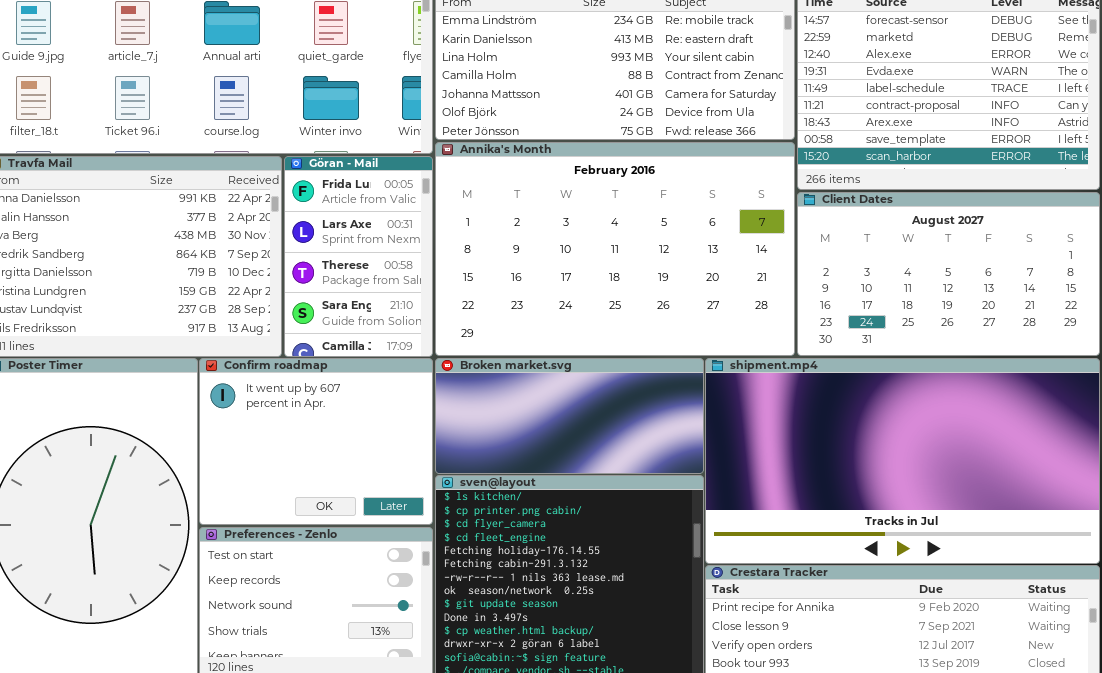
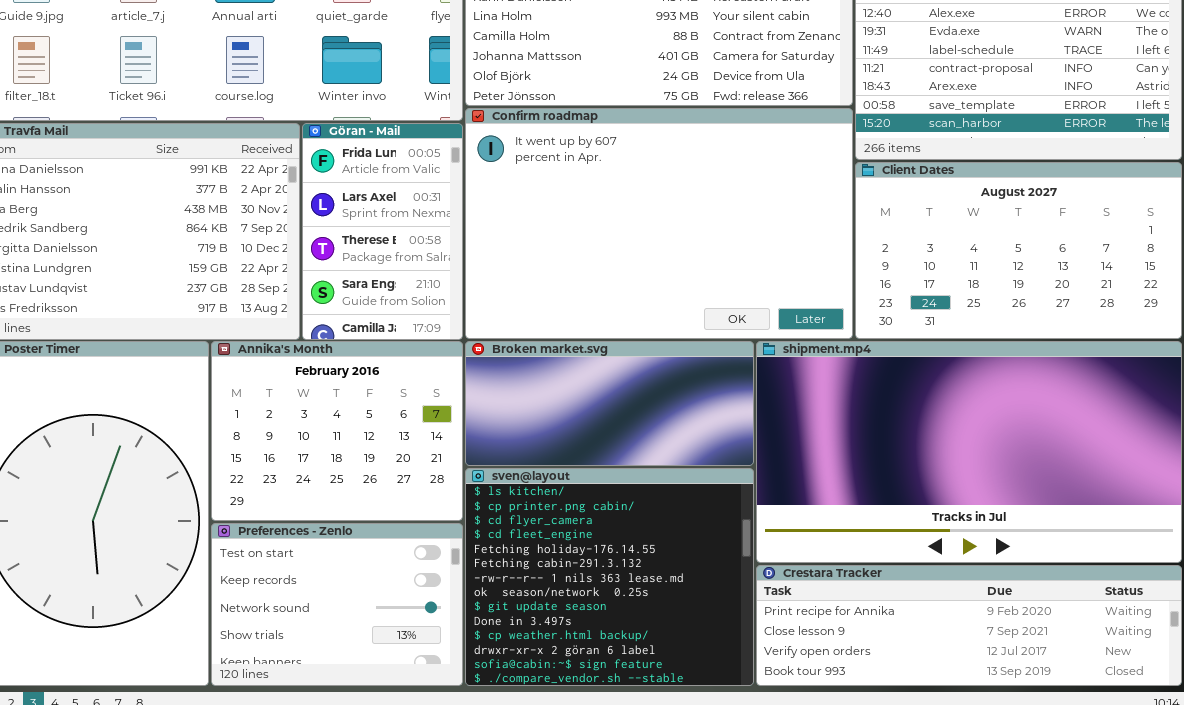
Annika's Month: [435,142,795,356] -> [211,341,463,521], moved, resized
Confirm roadmap: [199,358,433,525] -> [465,108,853,339], moved, resized

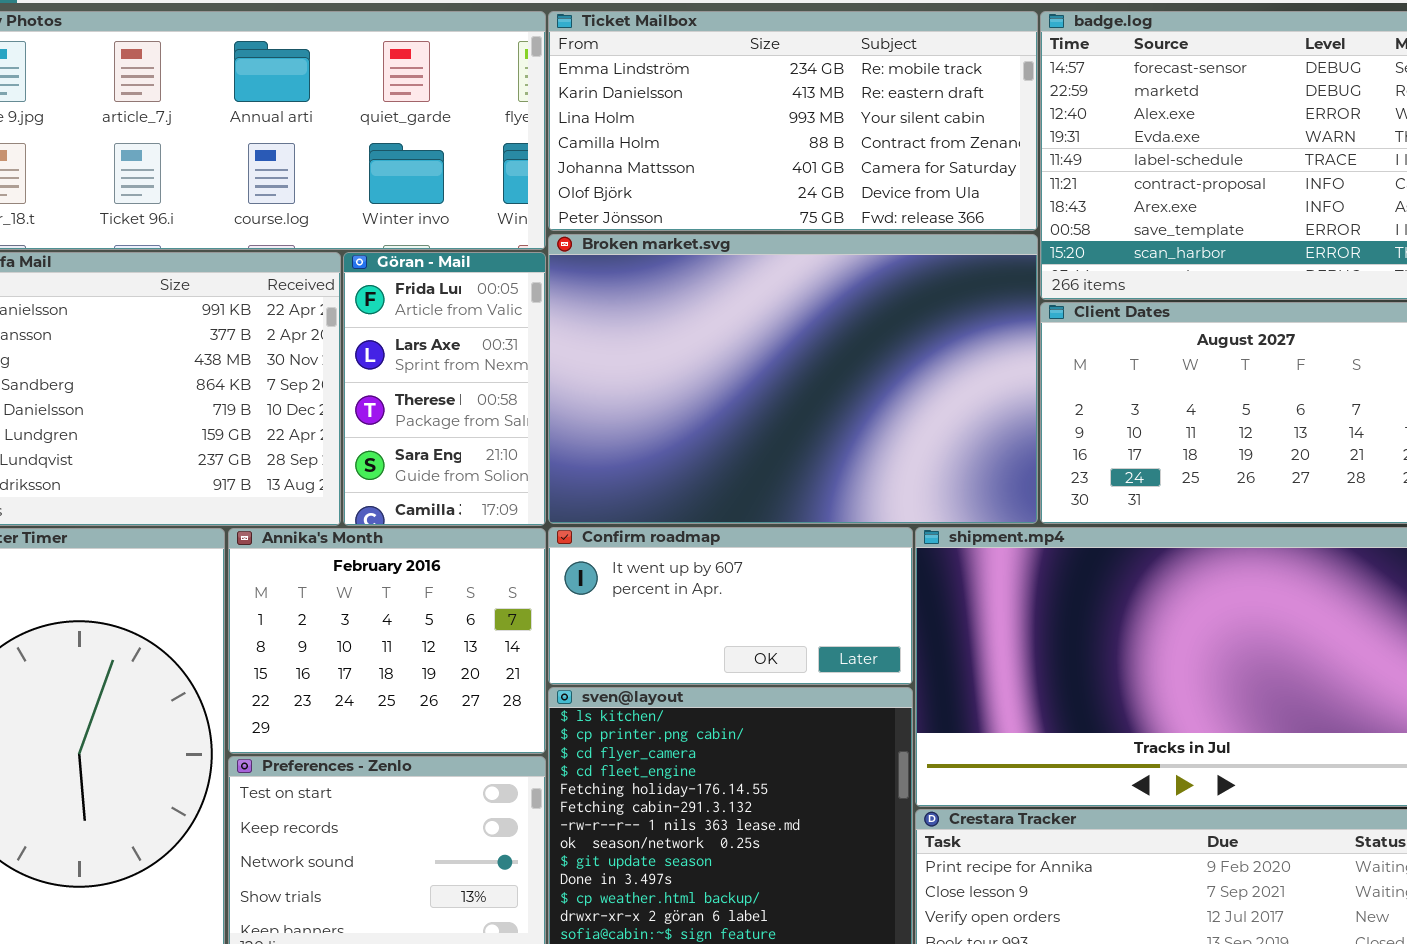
Confirm roadmap: [465,108,853,339] -> [548,527,913,685], moved, resized
Broken market.svg: [465,341,754,466] -> [548,234,1038,524], moved, resized

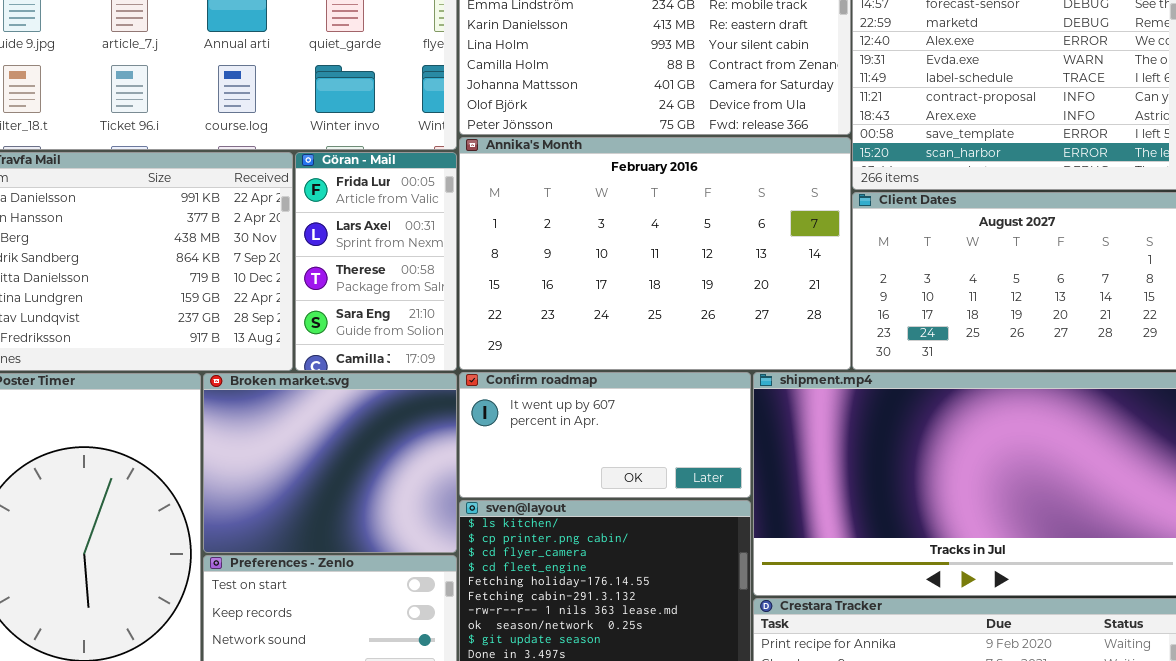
Broken market.svg: [548,234,1038,524] -> [203,373,457,553], moved, resized
Annika's Month: [228,528,546,754] -> [459,137,851,370], moved, resized

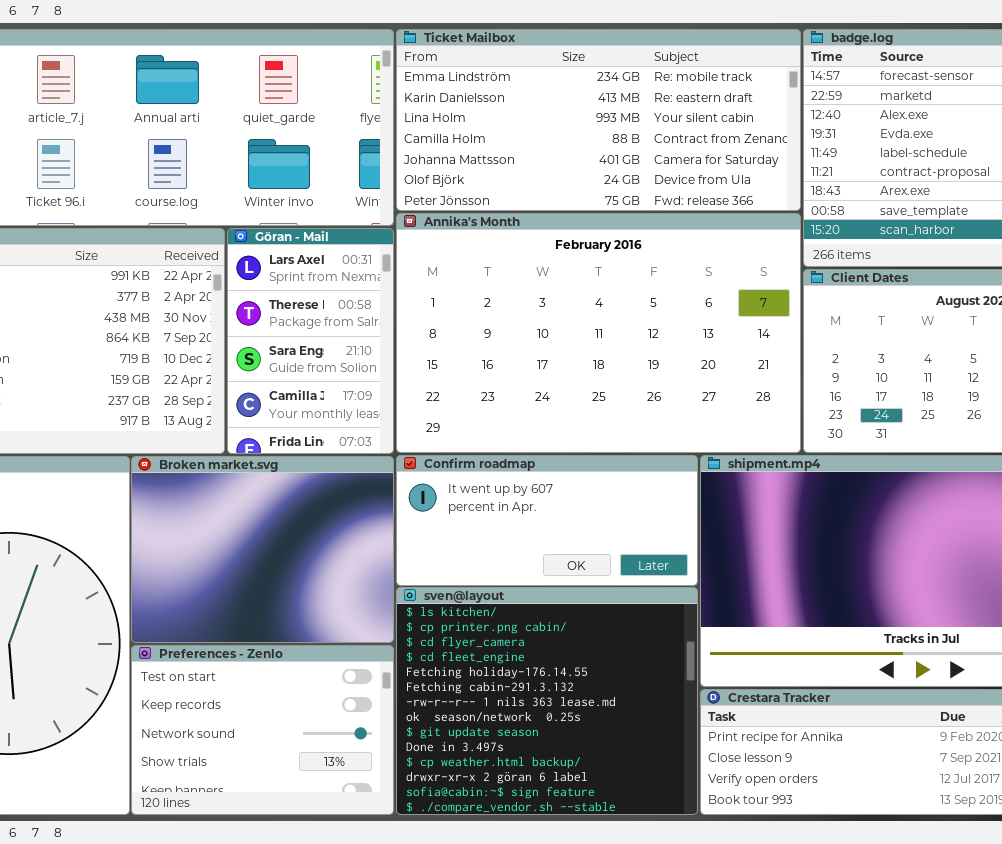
Göran - Mail: [295,152,457,371] -> [227,228,394,454], scrolled down 1 row

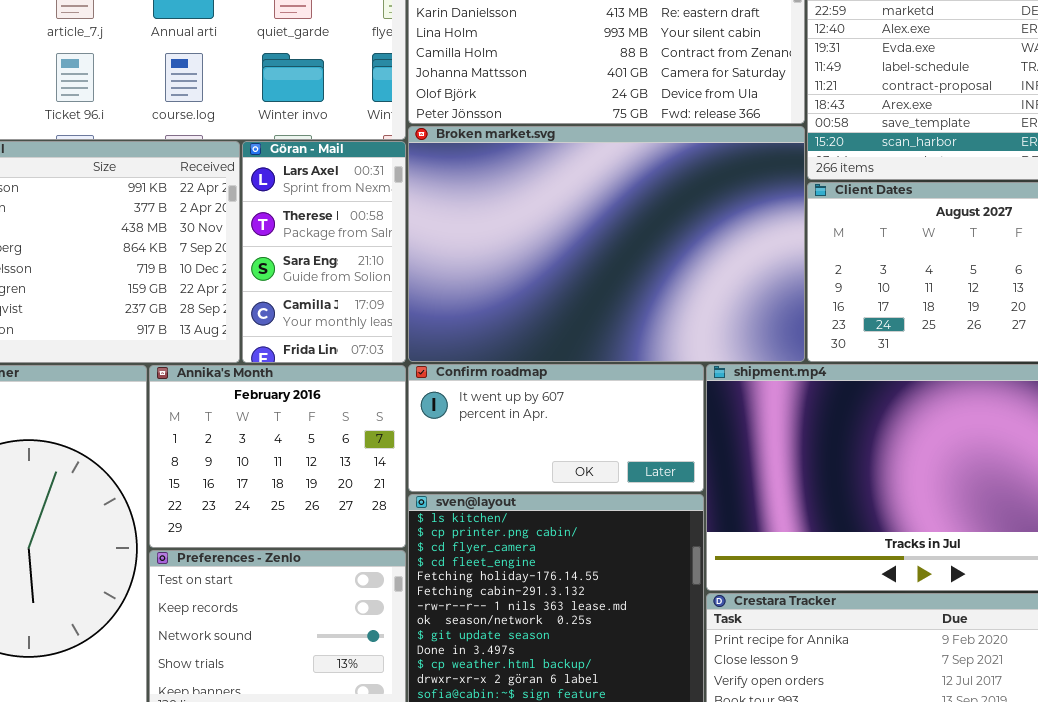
Annika's Month: [396,213,801,453] -> [149,365,406,548], moved, resized
Broken market.svg: [131,456,394,643] -> [408,126,805,362], moved, resized

